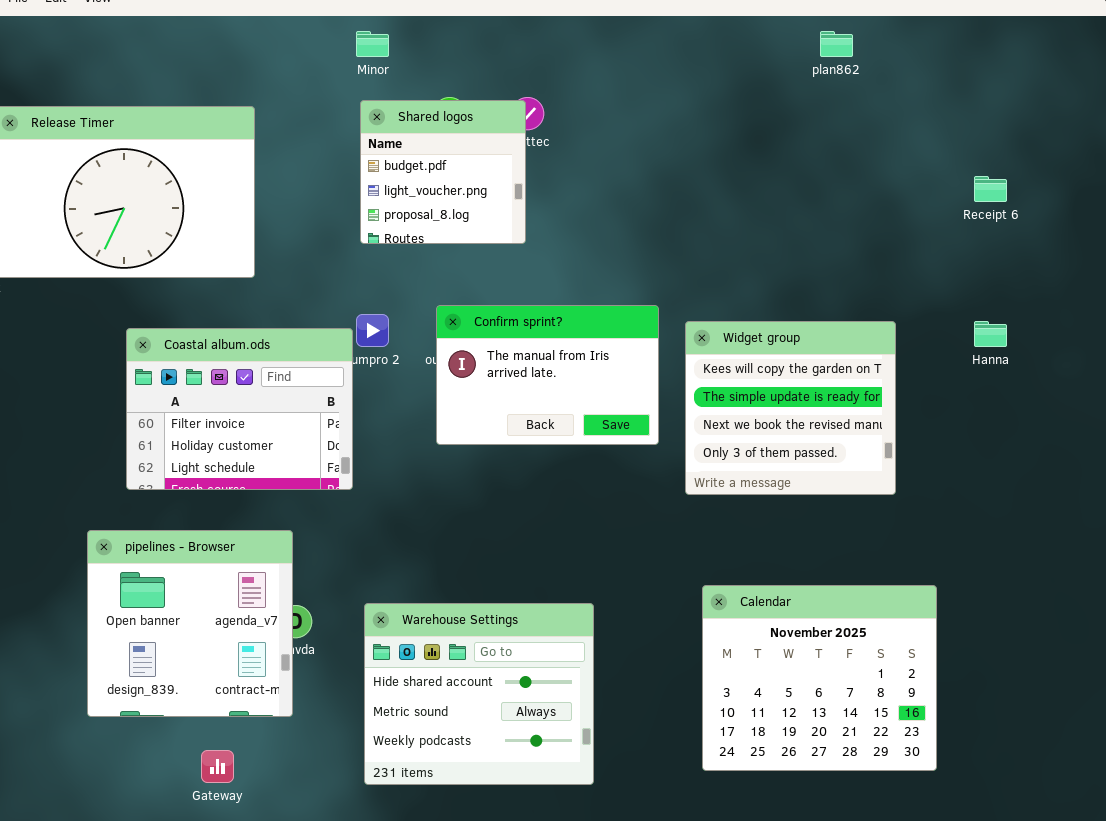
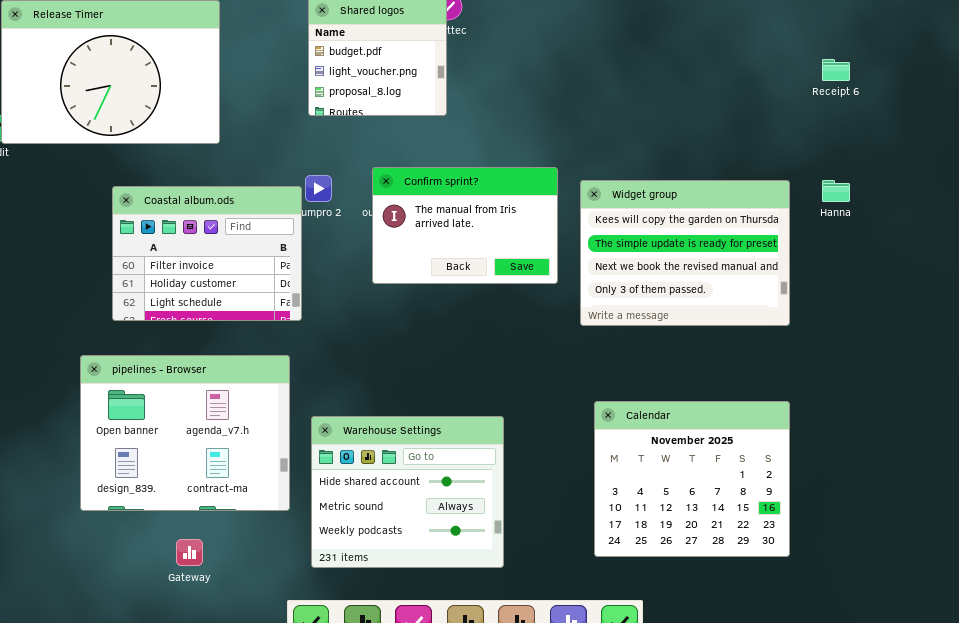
Widget group: [685,321,896,495] -> [580,180,790,326], resized
pipelines - Browser: [87,530,293,717] -> [80,355,290,511], resized

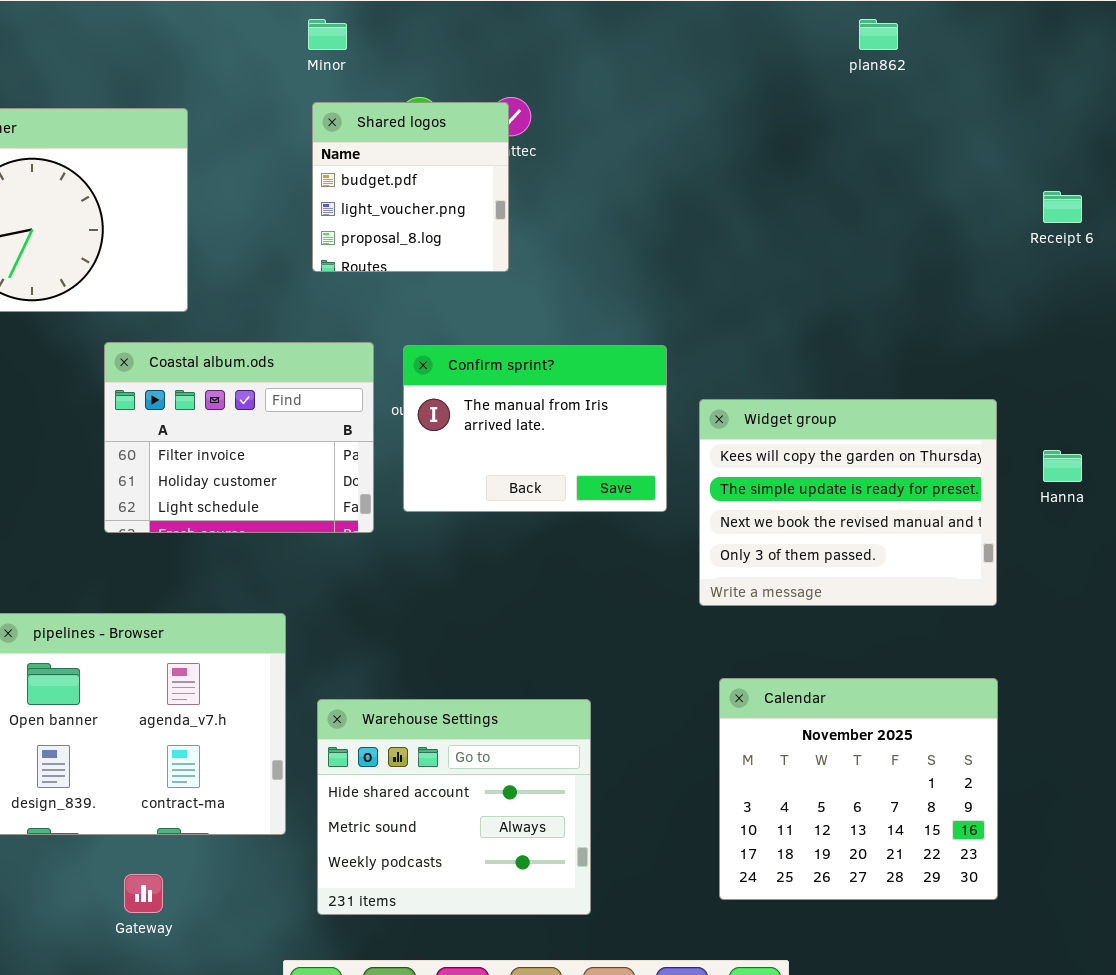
Widget group: [580,180,790,326] -> [699,399,997,606], moved
Hanna: [822,180,850,202] -> [1043,450,1082,482], moved
Coastal album.ods: [112,186,302,321] -> [104,342,374,533], moved

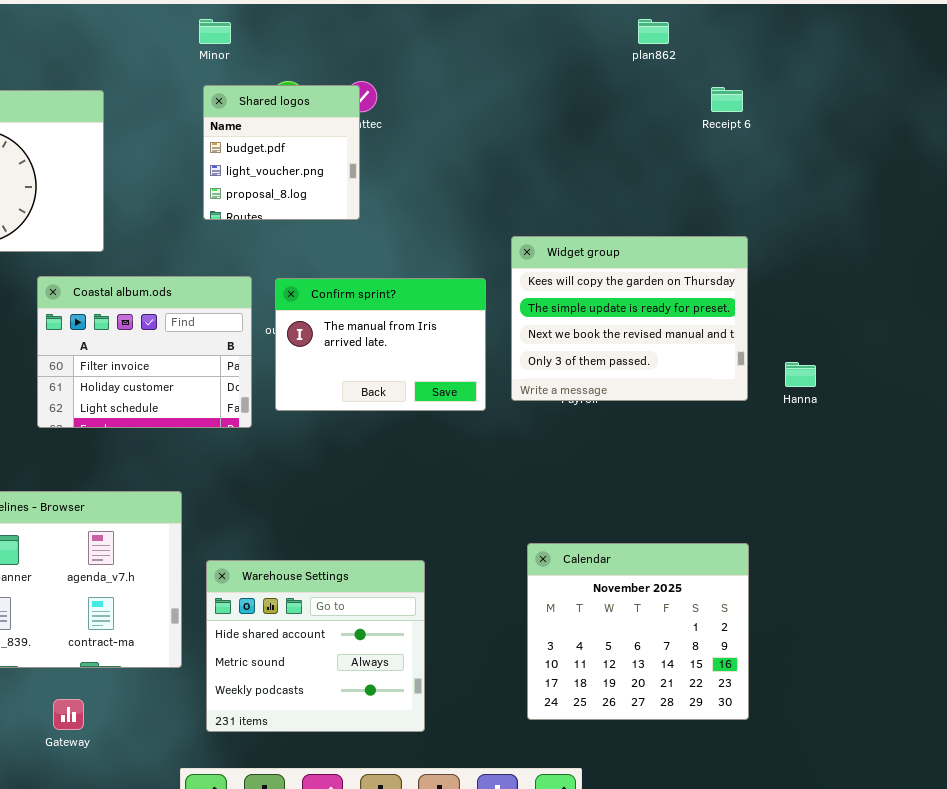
Receipt 6: [1043,191,1082,223] -> [711,87,743,112], moved
Widget group: [699,399,997,606] -> [511,236,748,401], moved

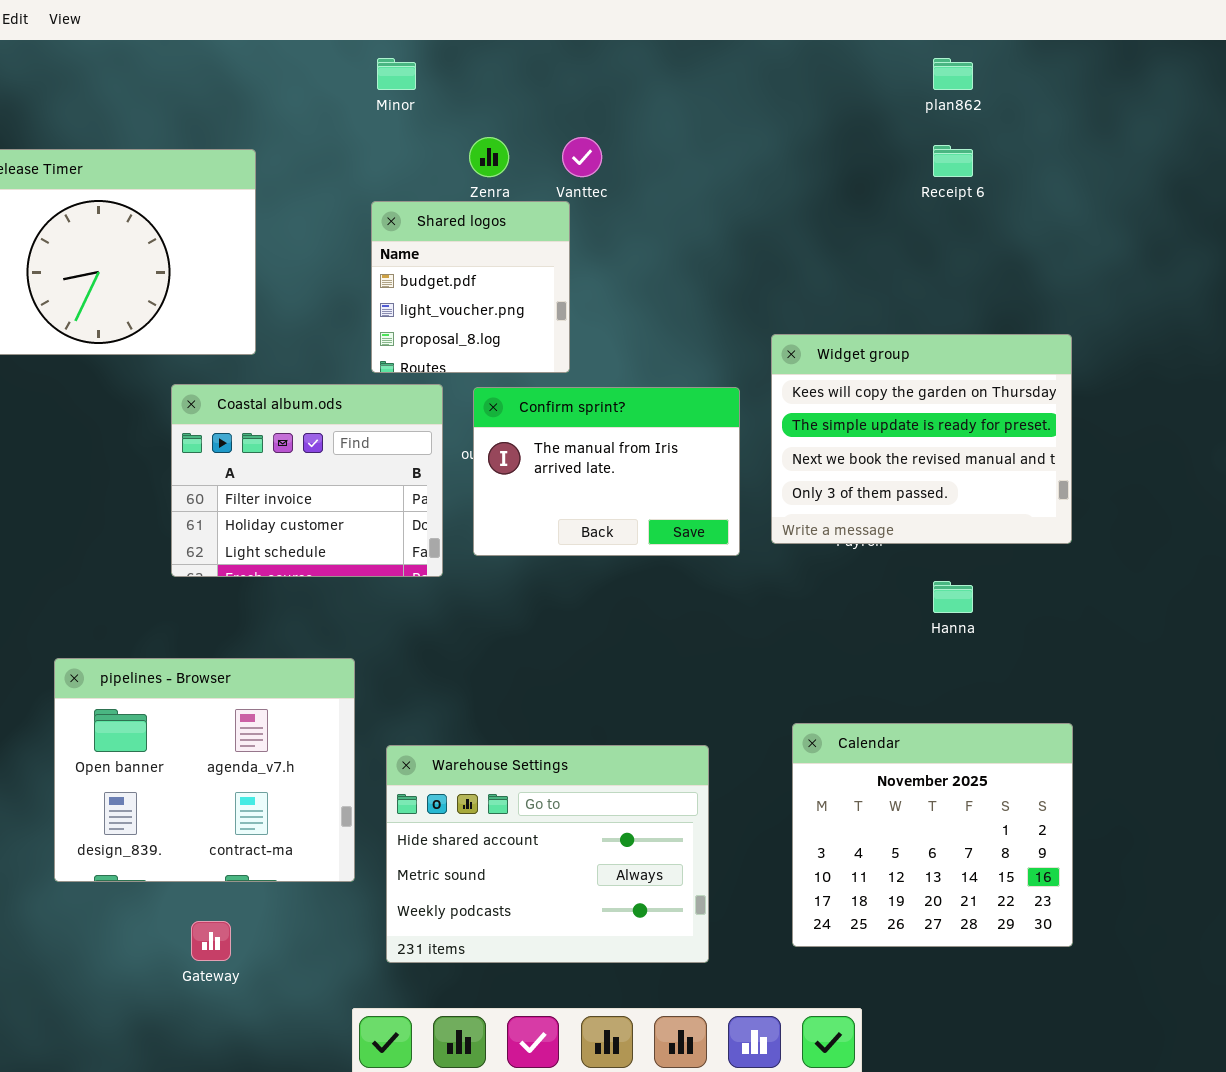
Shared logos: [203,85,360,220] -> [371,201,570,373], moved
Receipt 6: [711,87,743,112] -> [933,145,973,177], moved
Hanna: [785,362,816,387] -> [933,581,973,613], moved
Warehouse Settings: [206,560,425,732] -> [386,745,709,963], resized

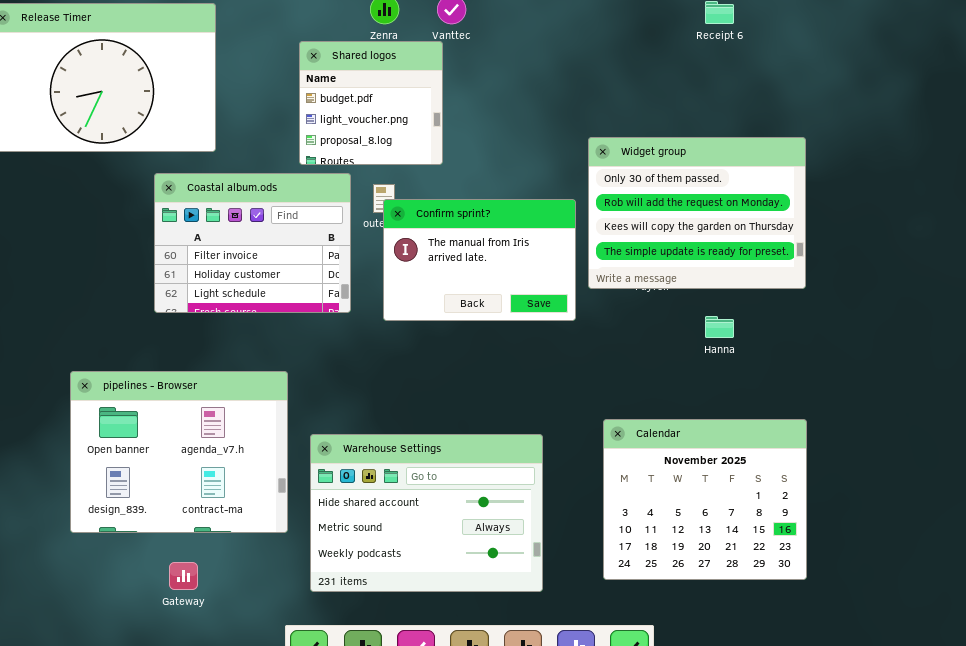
Widget group: [771,334,1072,544] -> [588,137,806,289], scrolled up 2 rows
Confirm sprint?: [473,387,740,556] -> [383,199,576,321], moved

